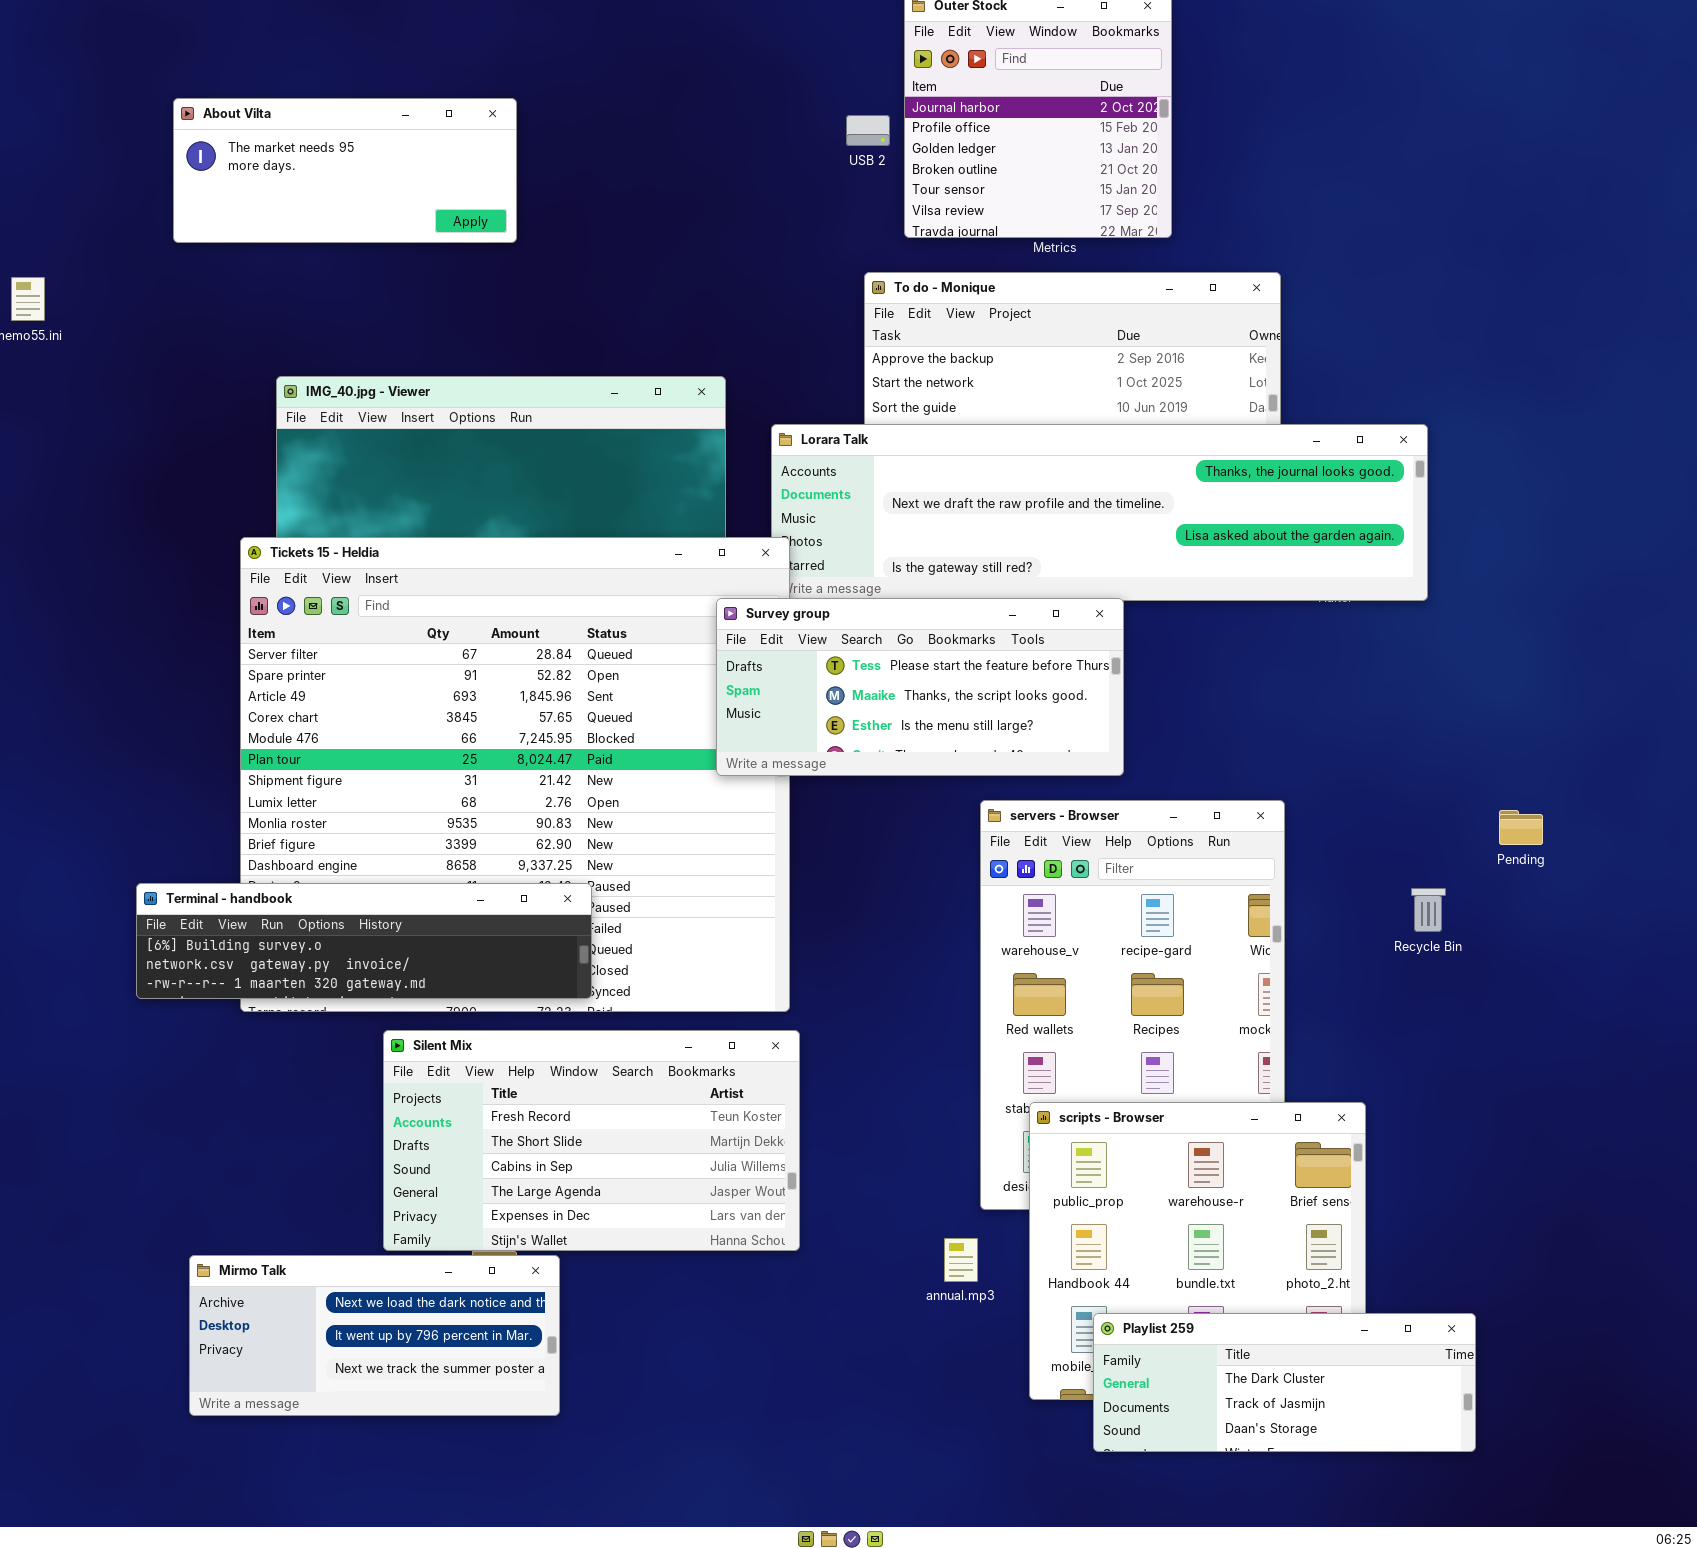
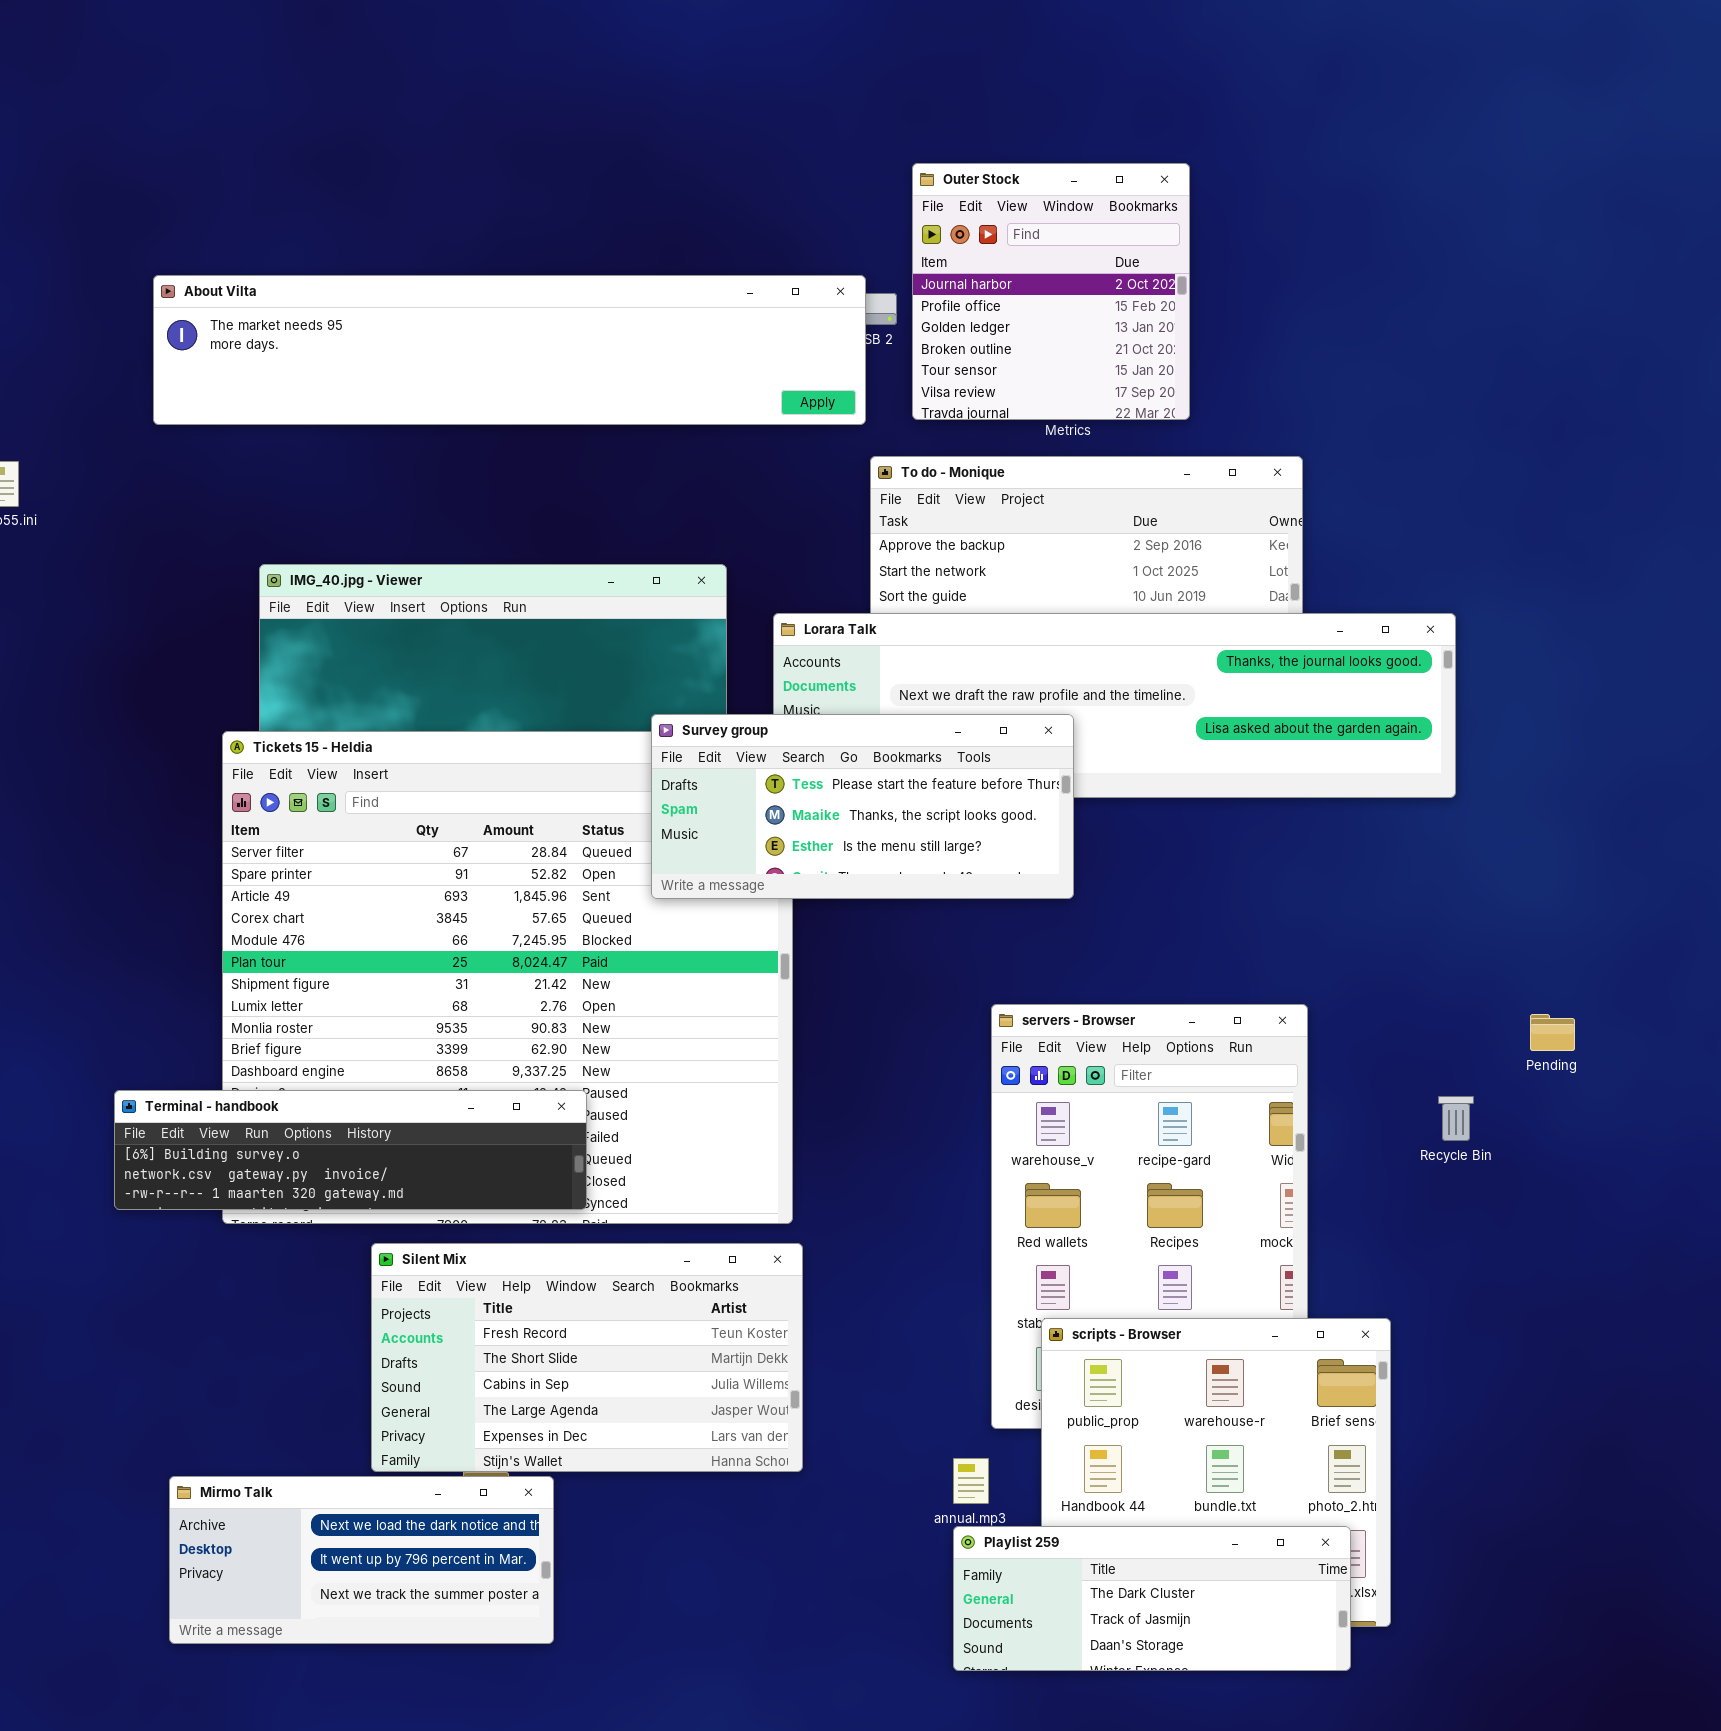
About Vilta: [173,98,517,243] -> [153,275,866,425], resized
Survey group: [716,598,1124,776] -> [651,714,1074,899], moved
Playlist 259: [1093,1313,1476,1452] -> [953,1526,1351,1671], moved

